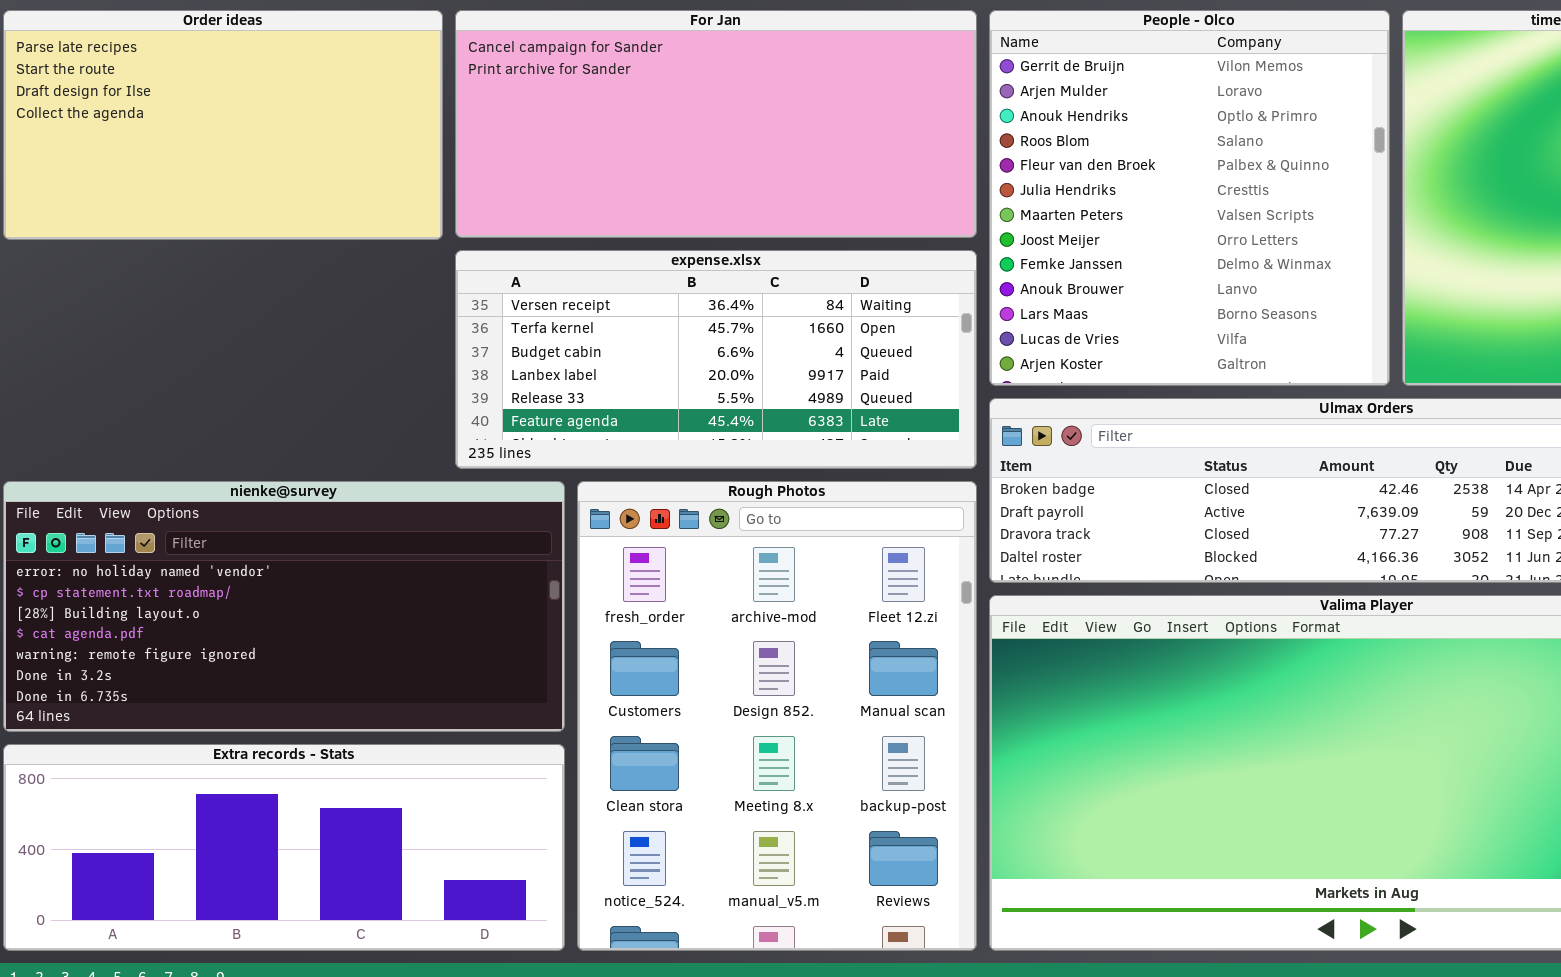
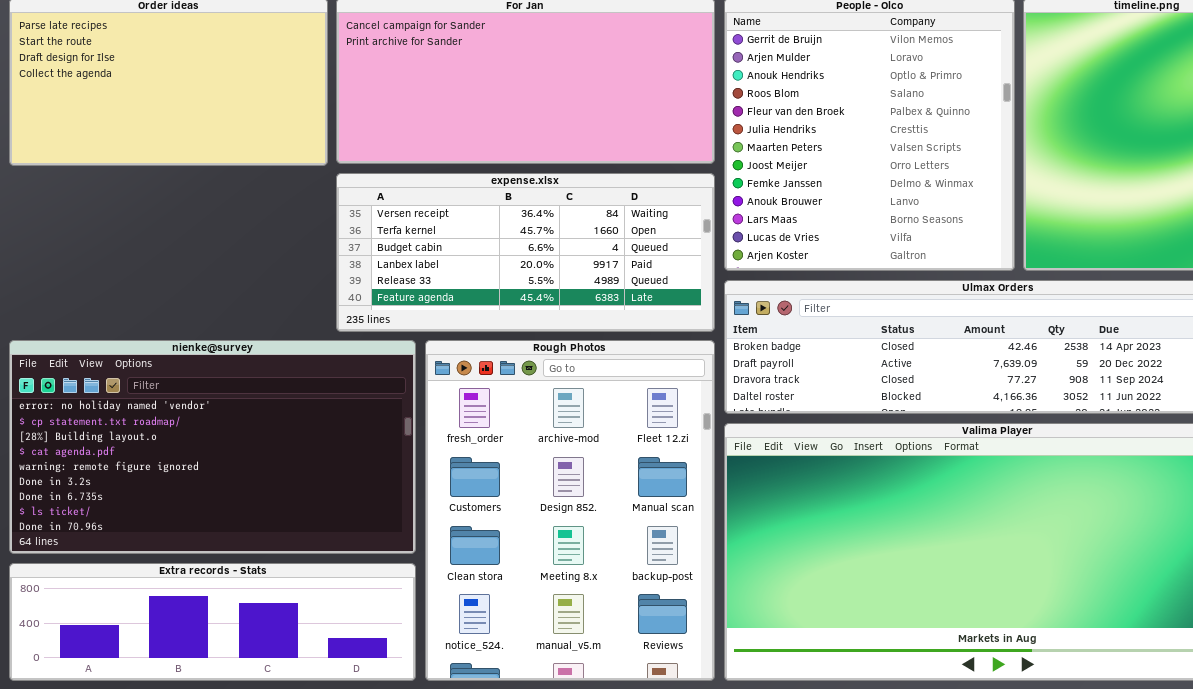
nienke@survey: [3,481,565,732] -> [9,340,416,554], resized
Extra records - Stats: [3,744,565,951] -> [9,563,416,681], resized

